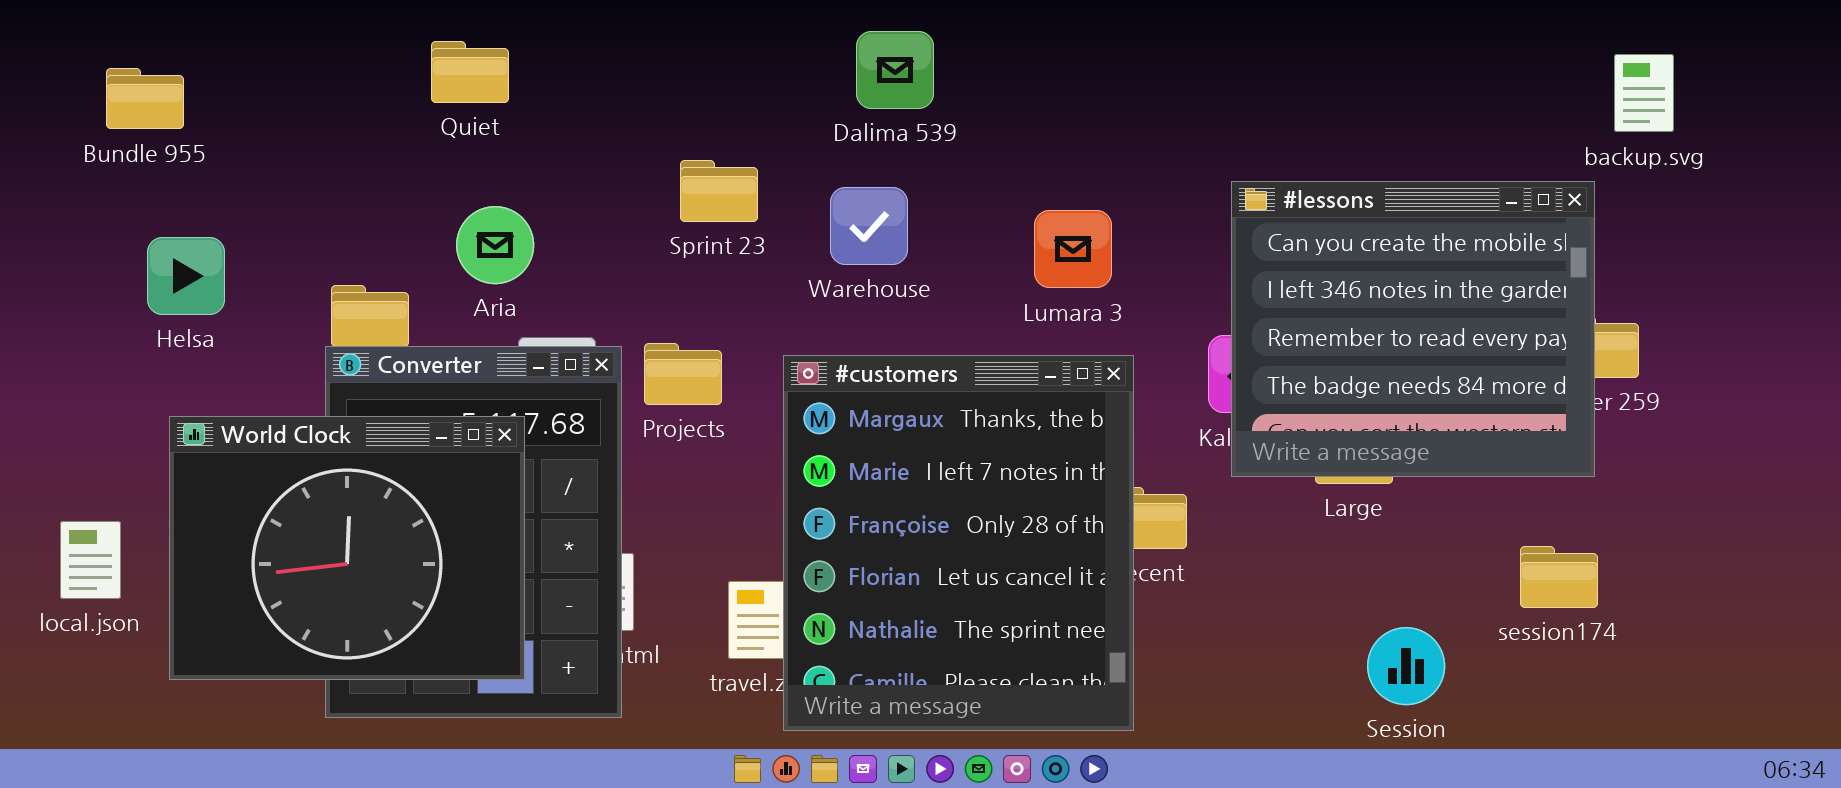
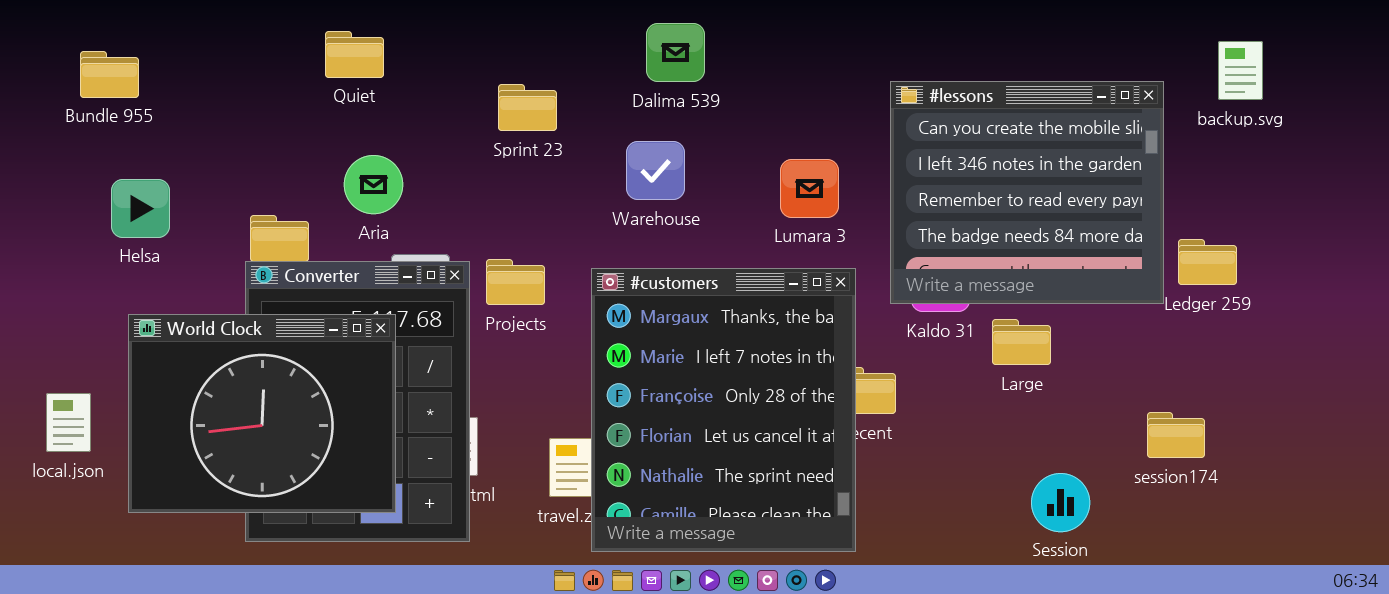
Sprint 23: [680,160,758,222] -> [498,84,557,131], moved
#lessons: [1231,181,1595,477] -> [890,81,1164,304], moved

